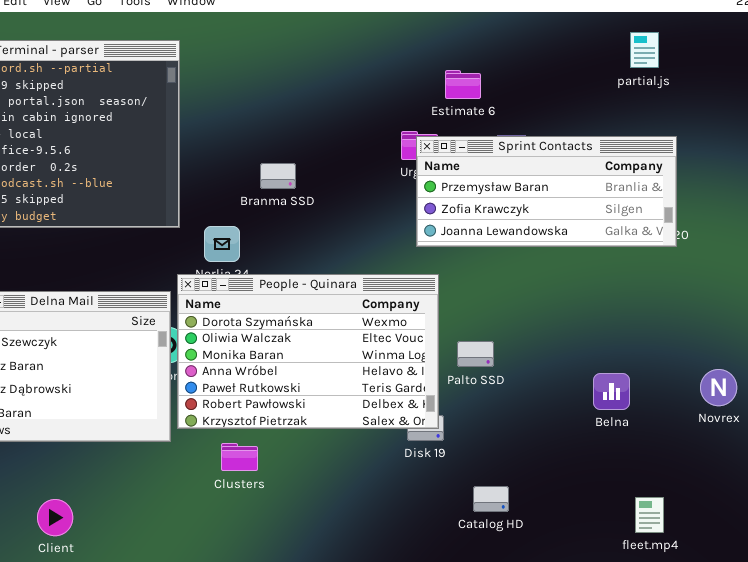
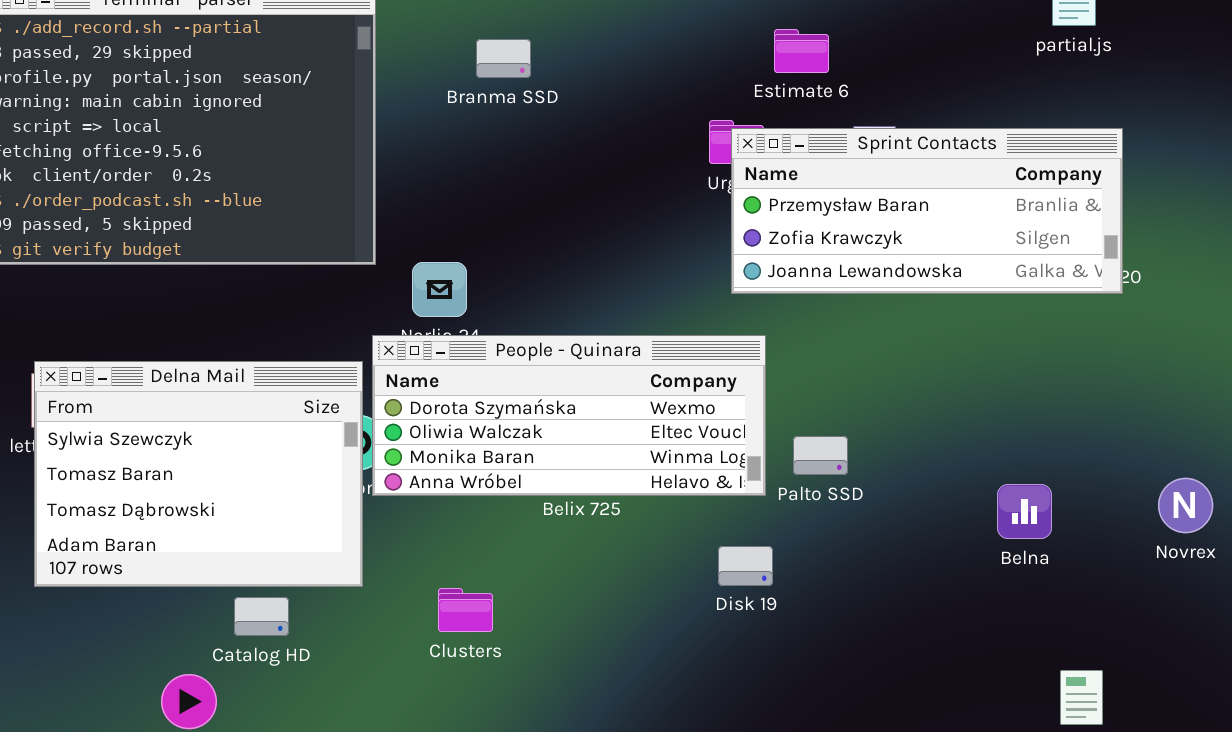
Branma SSD: [260,163,296,189] -> [476,39,531,78], moved
People - Quinara: [177,274,439,429] -> [372,335,766,496], resized
Catalog HD: [473,486,509,512] -> [234,597,289,636], moved

